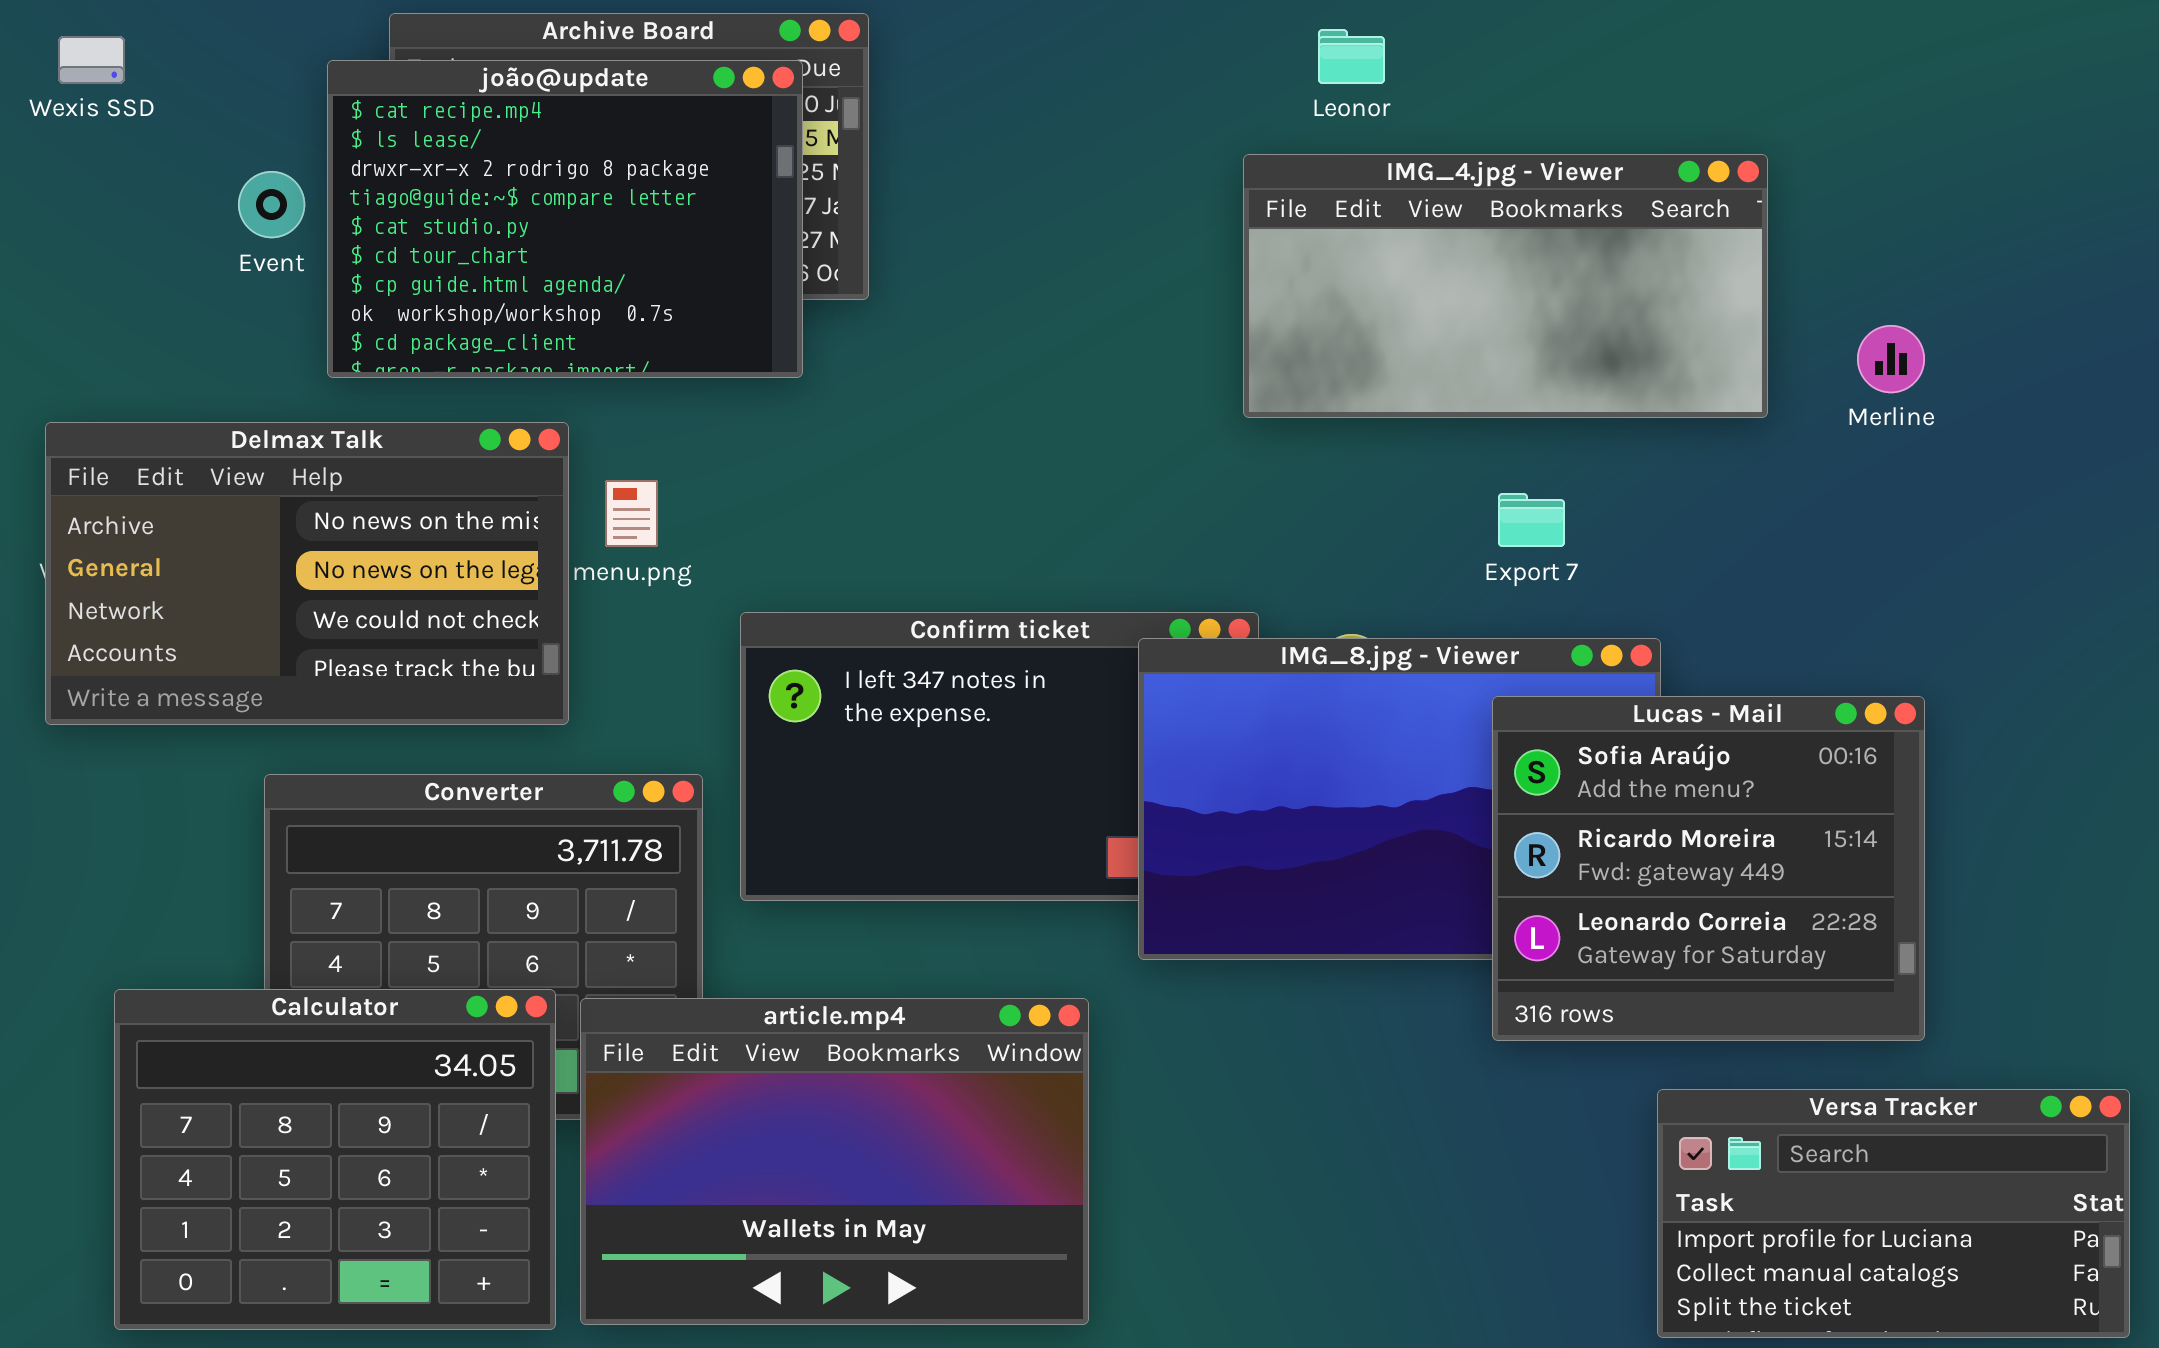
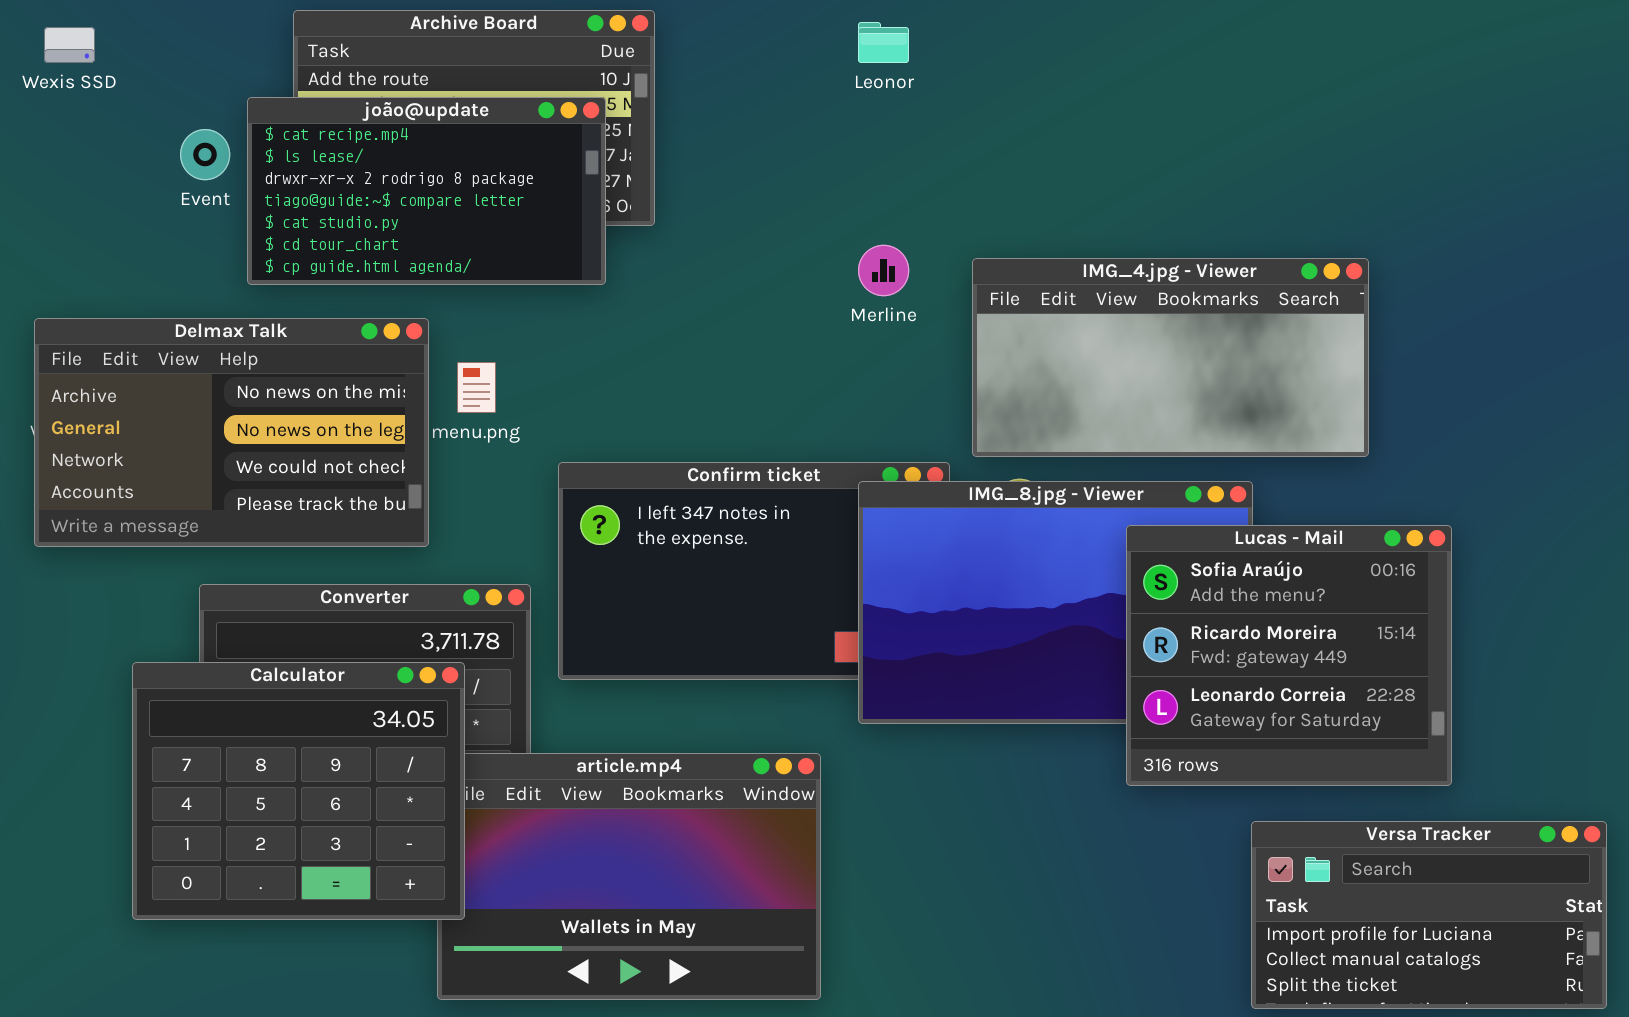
Leonor: [1318,29,1385,84] -> [858,22,909,63], moved
joão@update: [327,60,803,378] -> [247,97,606,285], resized
IMG_4.jpg - Viewer: [1243,154,1768,418] -> [972,258,1369,457], moved
Merline: [1857,325,1925,393] -> [858,245,909,296], moved
Calculator: [114,989,556,1330] -> [132,662,465,920], moved

